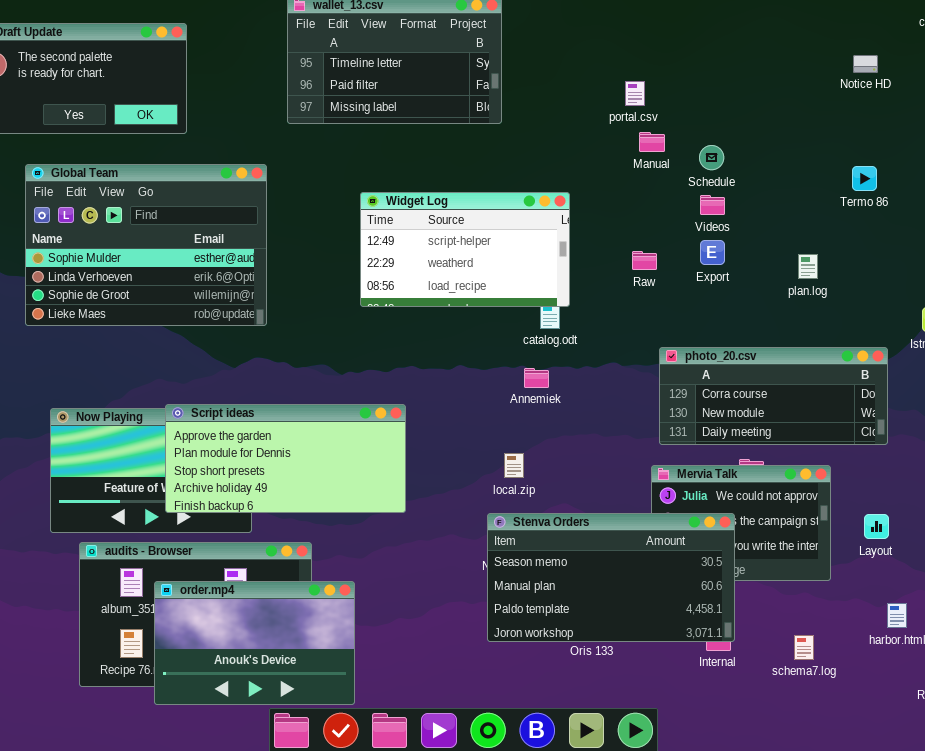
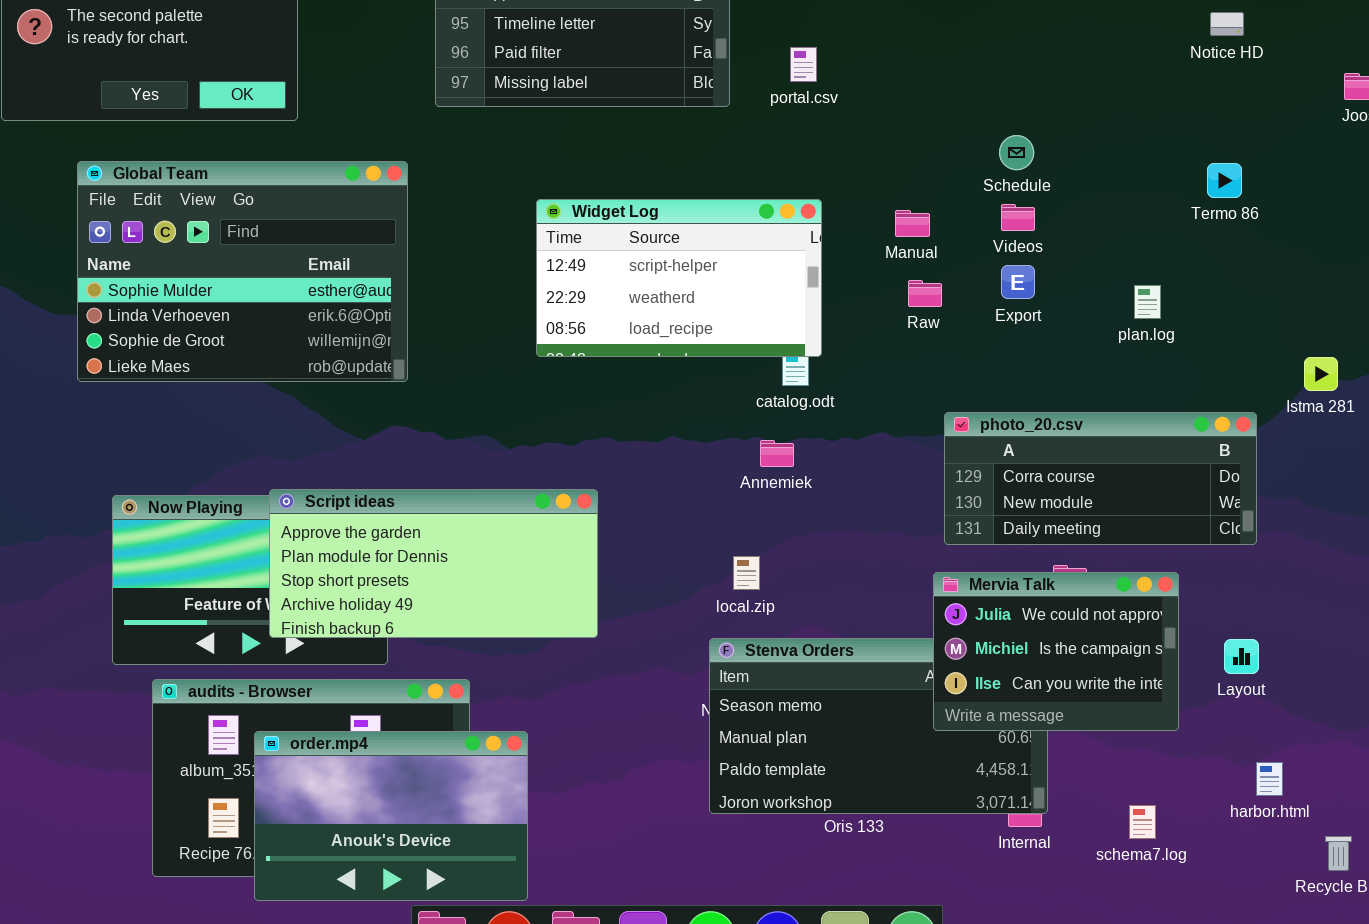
portal.csv: [625,81,645,106] -> [790,47,817,82], moved
Manual: [639,132,665,152] -> [895,210,930,237], moved
Mervia Talk: [651,465,831,581] -> [933,572,1179,731], raised

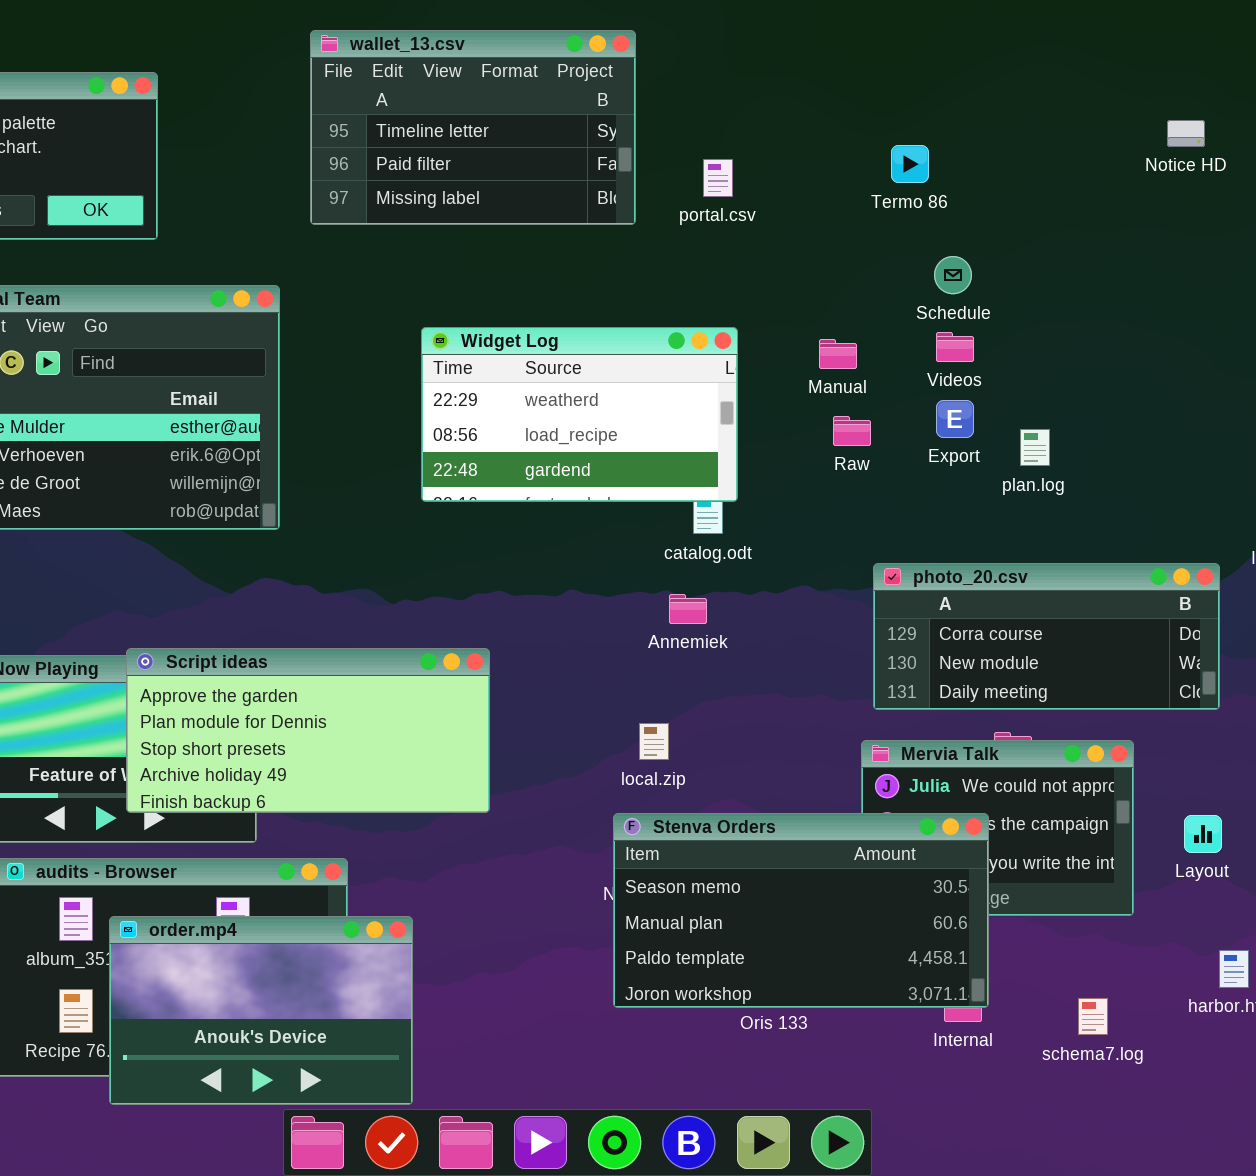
Termo 86: [1207,163,1242,198] -> [891,145,929,183], moved
Widget Log: [536,199,822,357] -> [421,327,738,502], scrolled down 1 row
plan.log: [1134,285,1161,319] -> [1020,429,1050,466], moved
Stenva Orders: [709,638,1048,814] -> [613,813,989,1008], raised

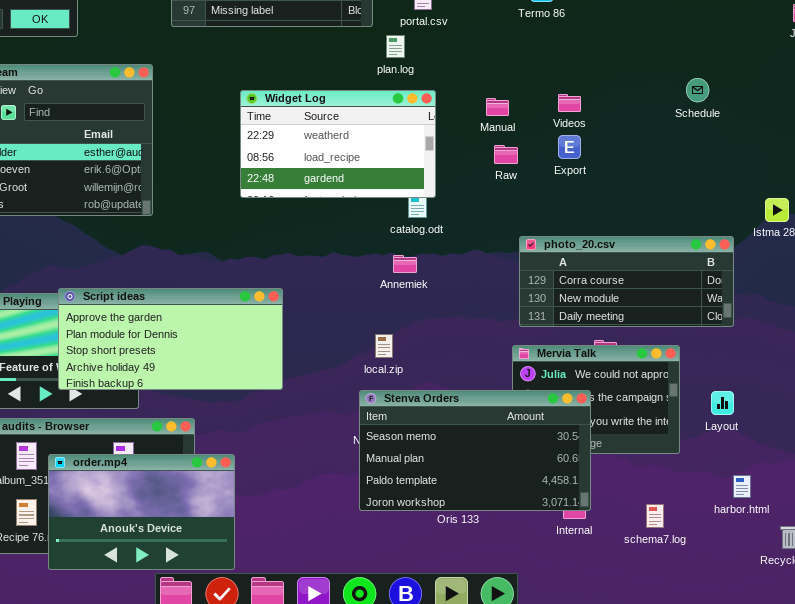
Schedule: [934,256,972,294] -> [686,78,709,102], moved
plan.log: [1020,429,1050,466] -> [386,35,405,58], moved

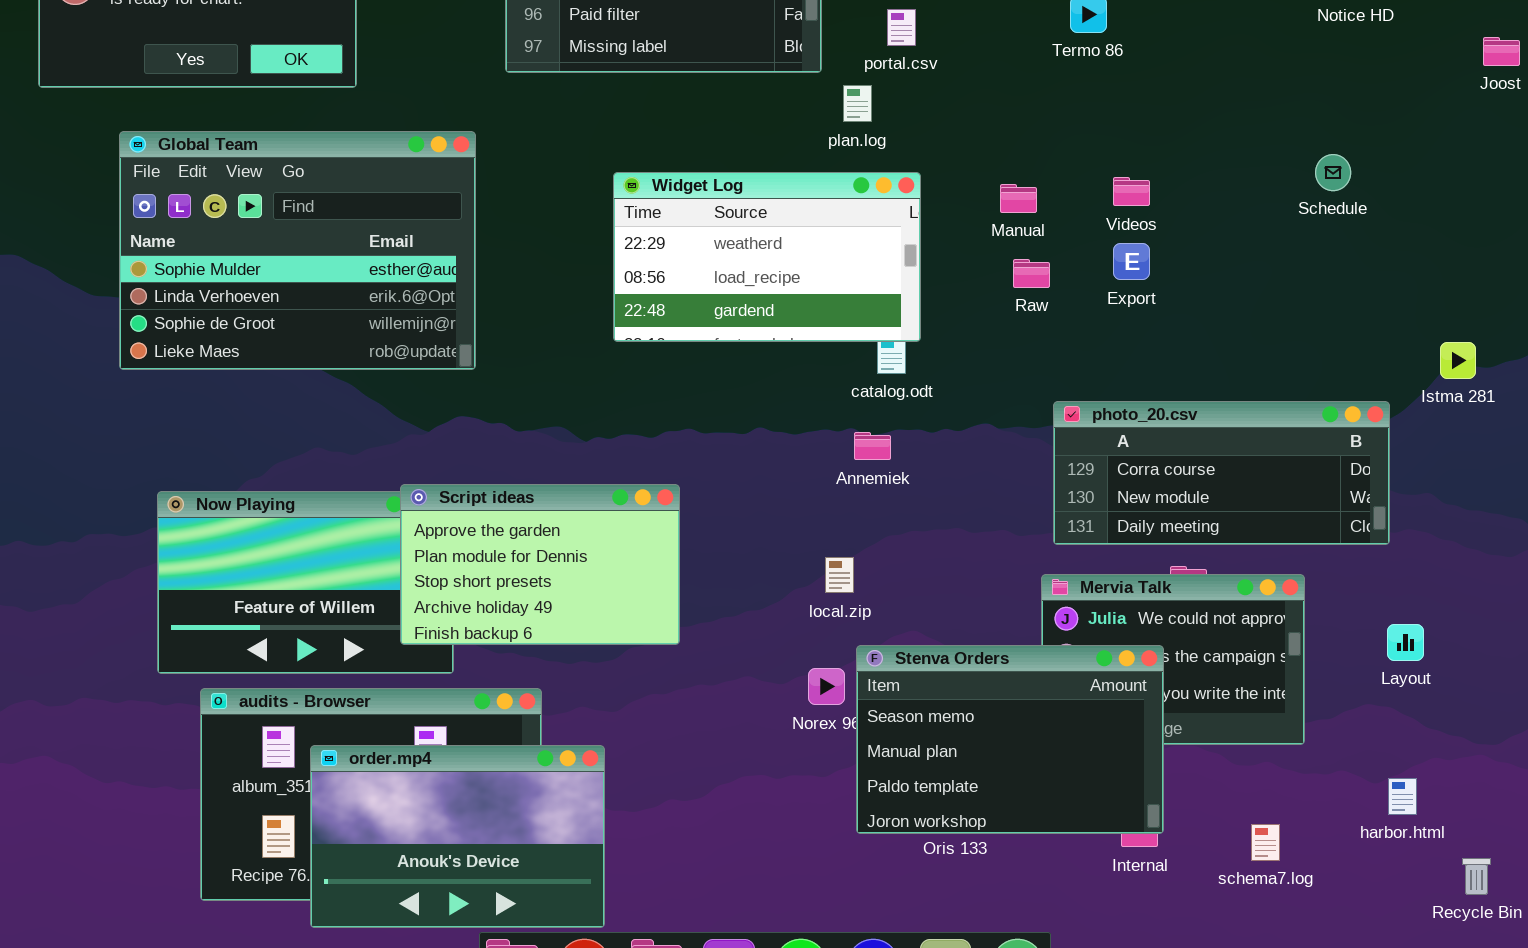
Script ideas: [58,288,283,390] -> [400,484,680,645], resized
Stenva Orders: [359,390,591,511] -> [856,645,1164,834], resized
Layout: [711,391,734,415] -> [1387,624,1424,661], moved

